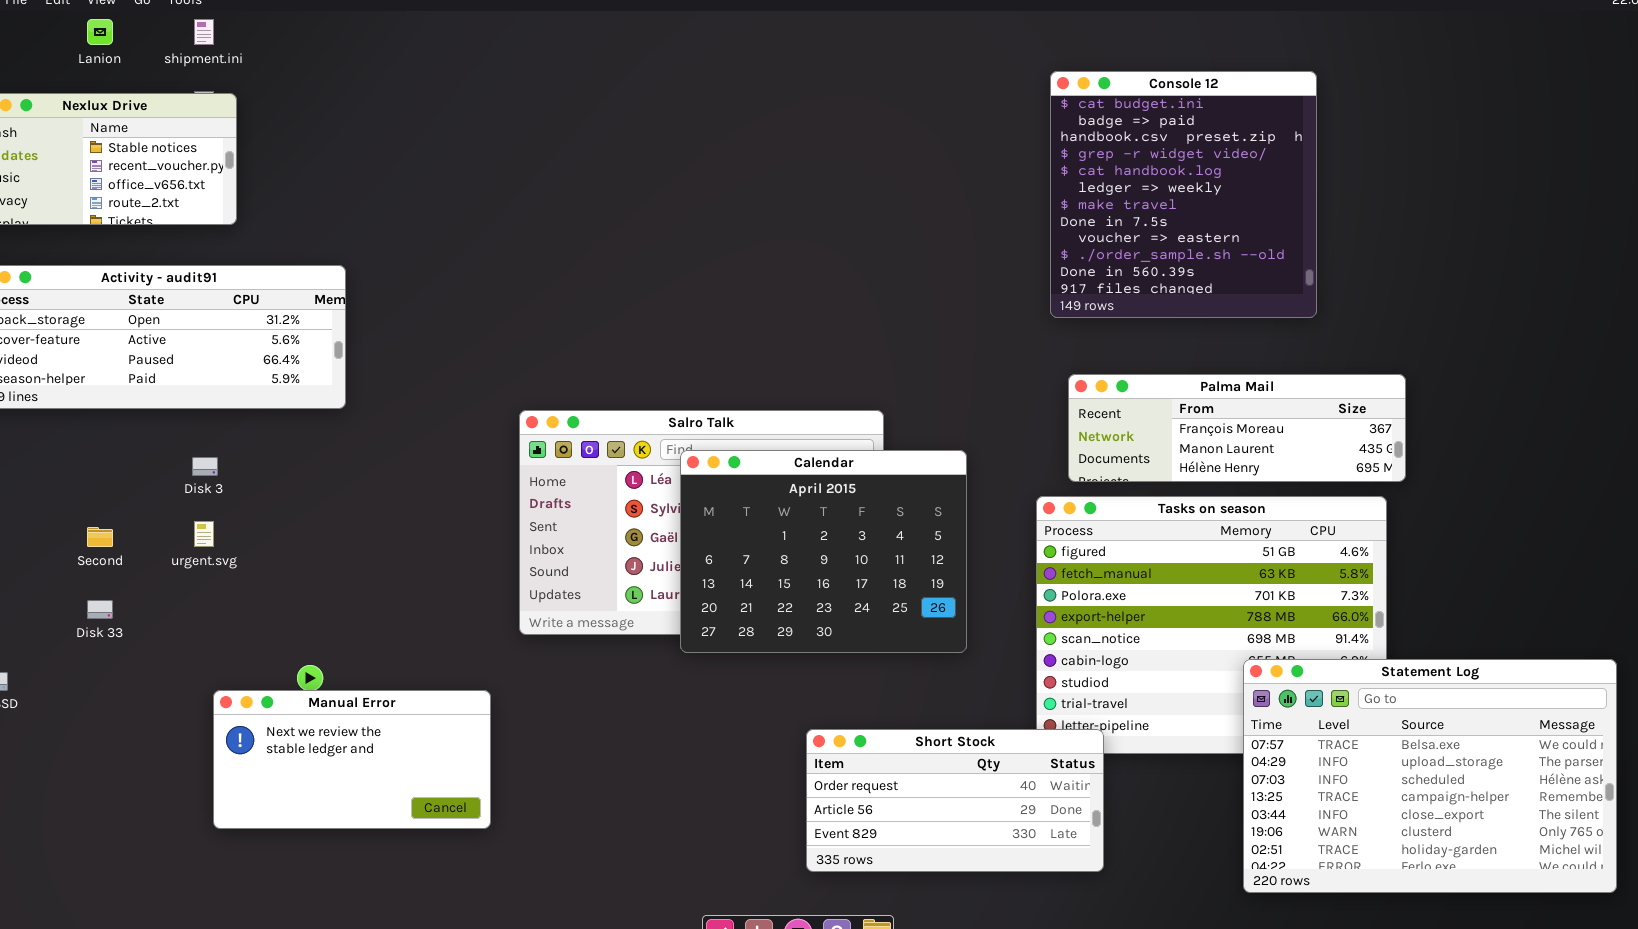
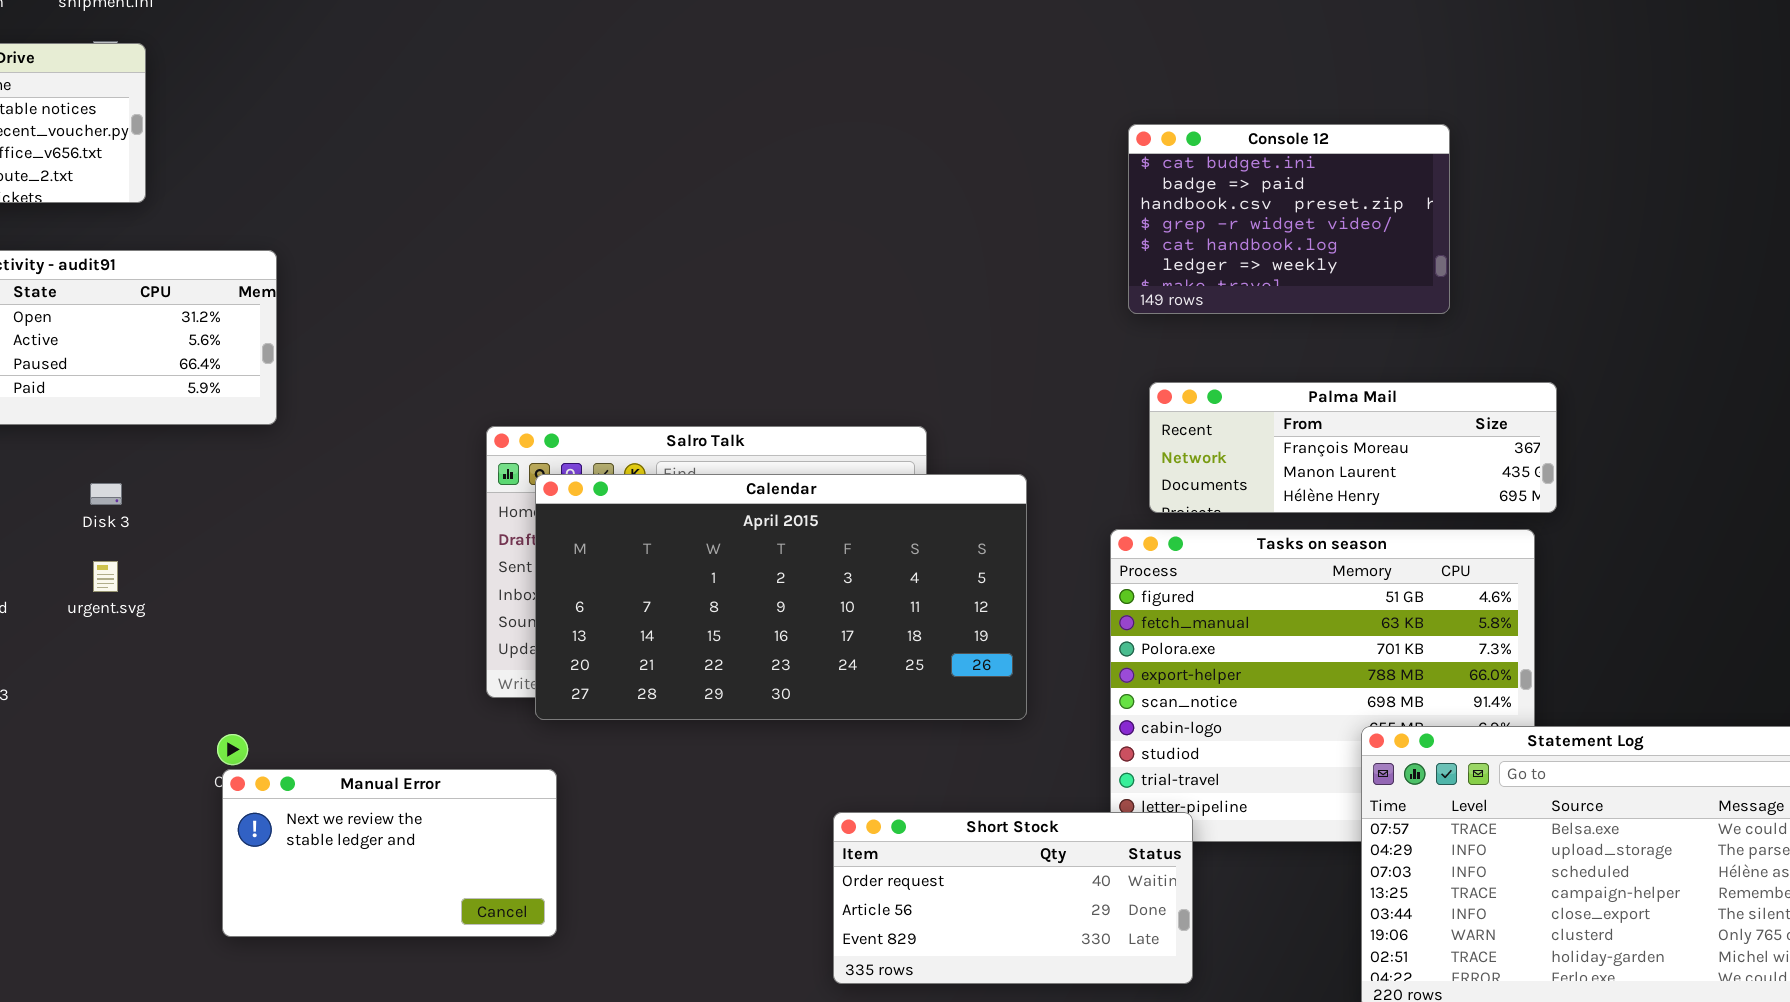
Console 12: [1050,71,1317,318] -> [1128,124,1450,314], resized
Calendar: [680,450,967,653] -> [535,474,1027,720], resized
Manual Error: [213,690,491,829] -> [222,769,557,937], moved

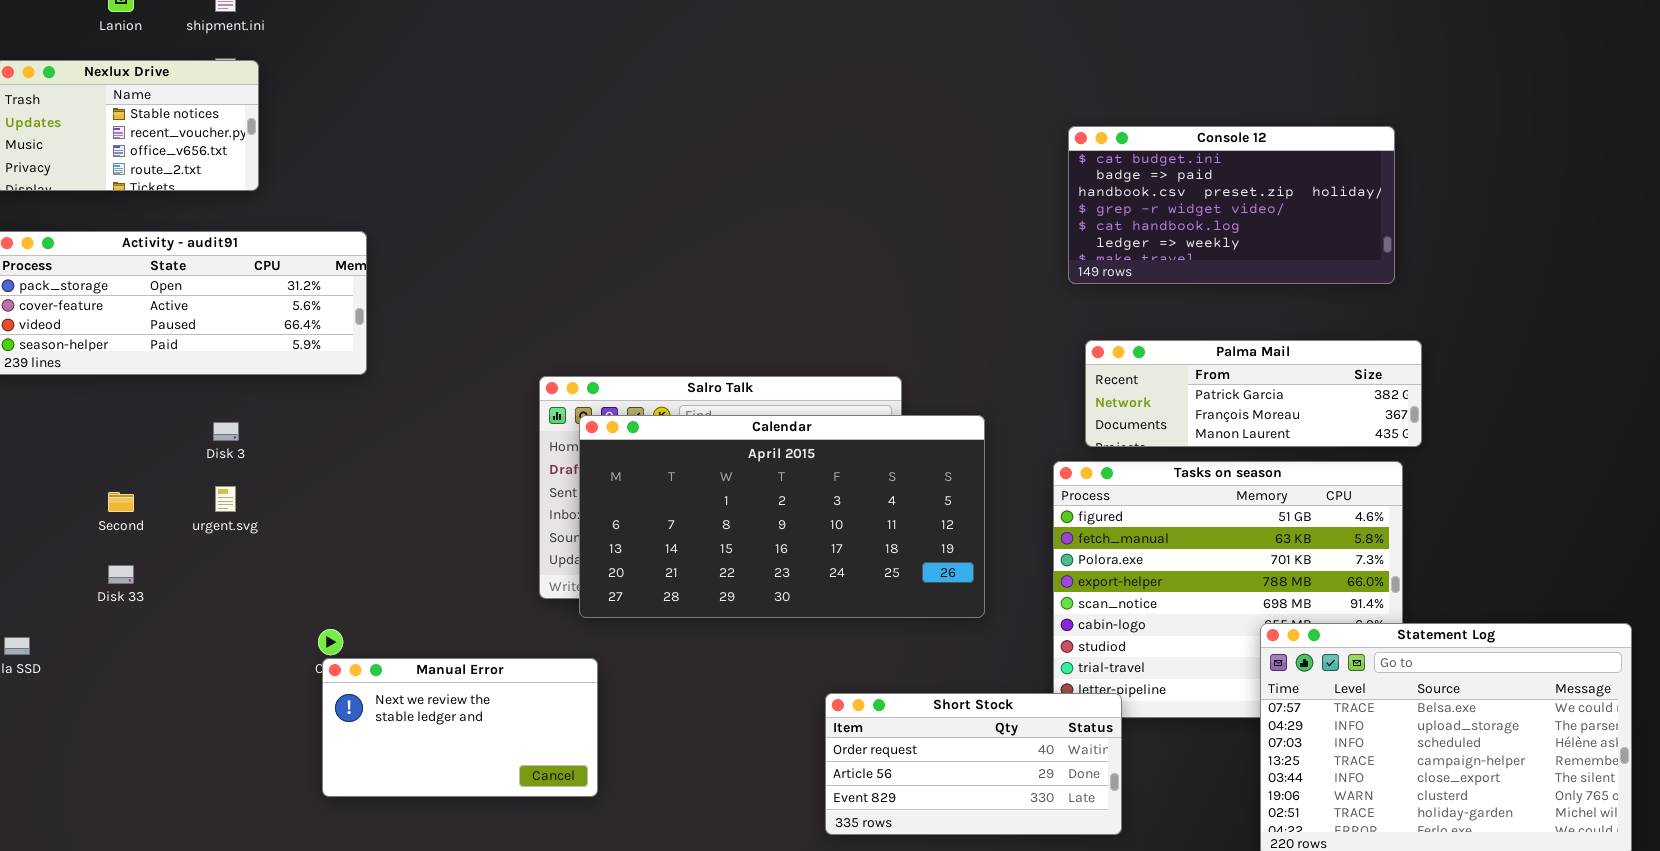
Console 12: [1128,124,1450,314] -> [1068,126,1395,284], resized
Palma Mail: [1149,382,1557,513] -> [1085,340,1422,447], scrolled up 1 row

